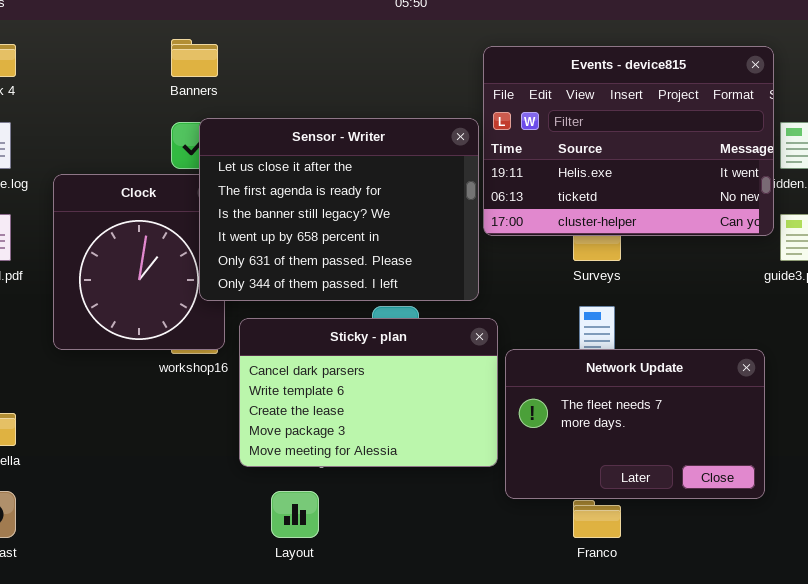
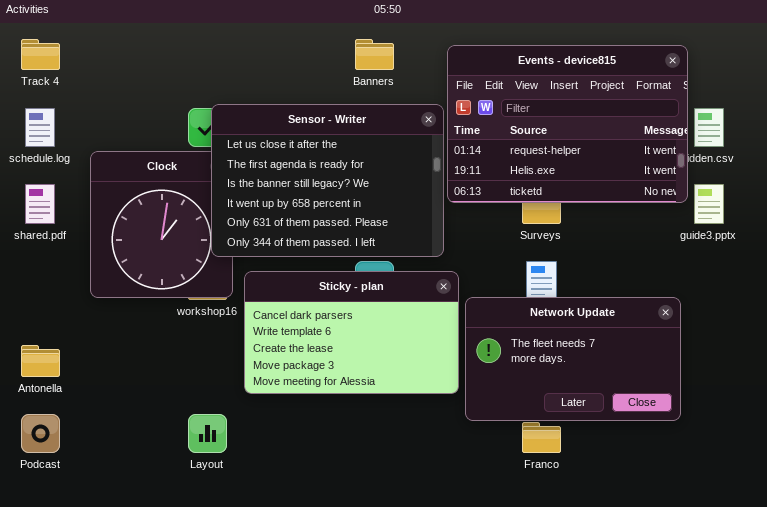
Banners: [171,39,218,77] -> [355,39,394,70], moved
Events - device815: [483,46,774,236] -> [447,45,688,203], scrolled up 1 row
Layout: [271,491,319,538] -> [188,414,227,453], moved

